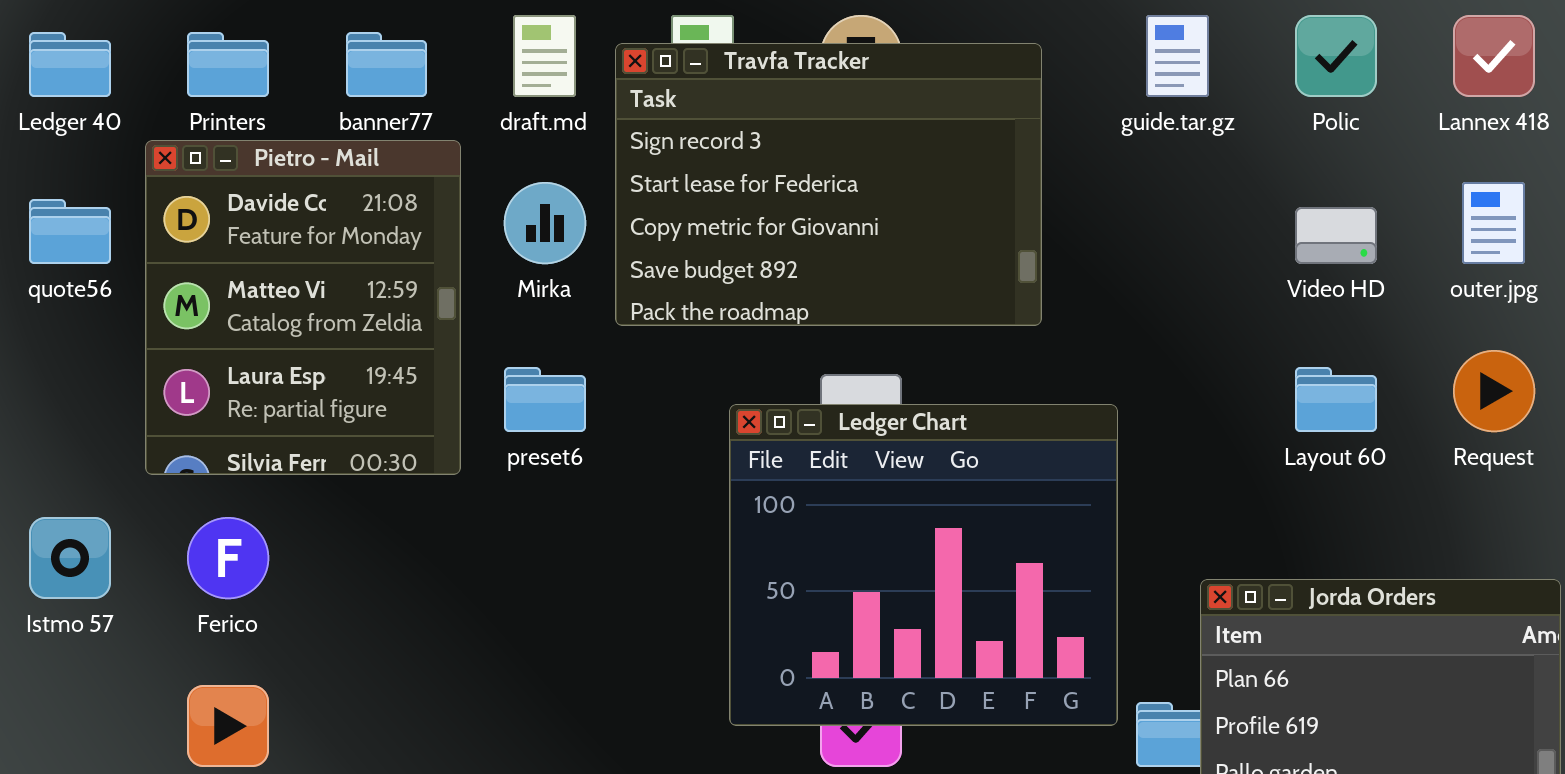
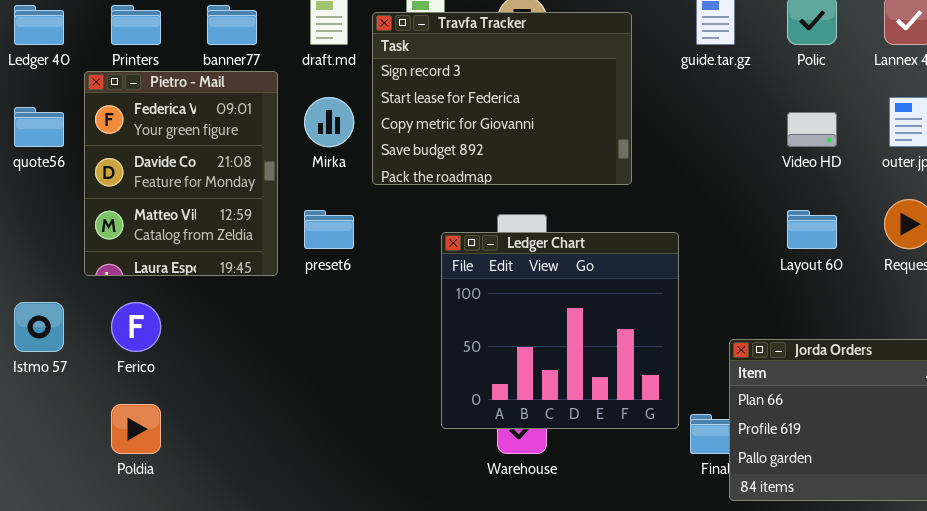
Pietro - Mail: [145,140,461,475] -> [84,71,278,276], scrolled up 1 row

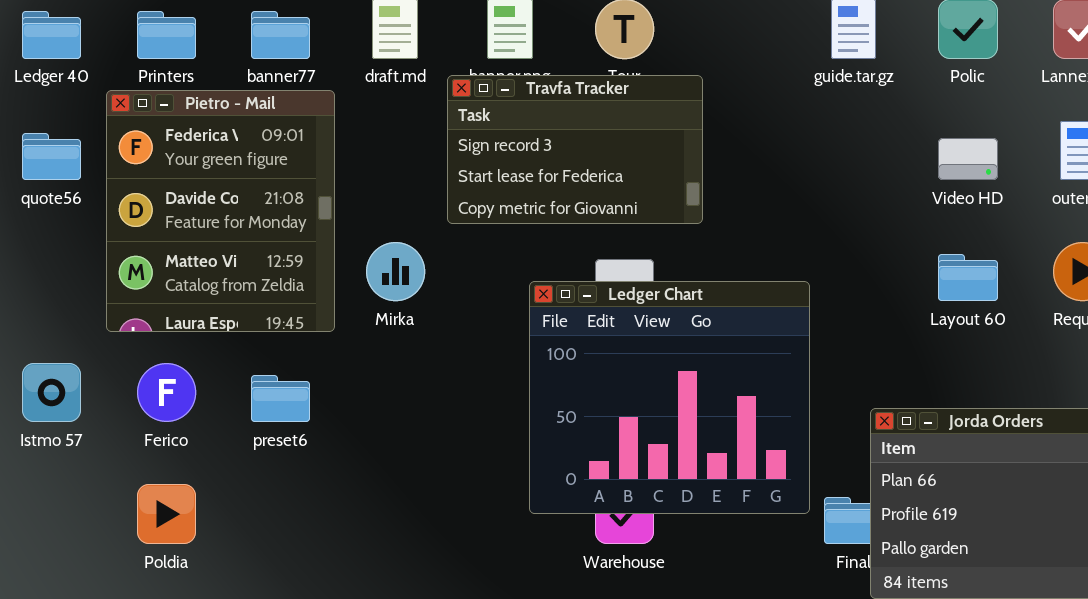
Travfa Tracker: [372,12,632,185] -> [447,75,703,224], resized
Mirka: [304,97,354,147] -> [366,242,425,301], moved
preset6: [304,210,354,249] -> [251,375,310,422], moved

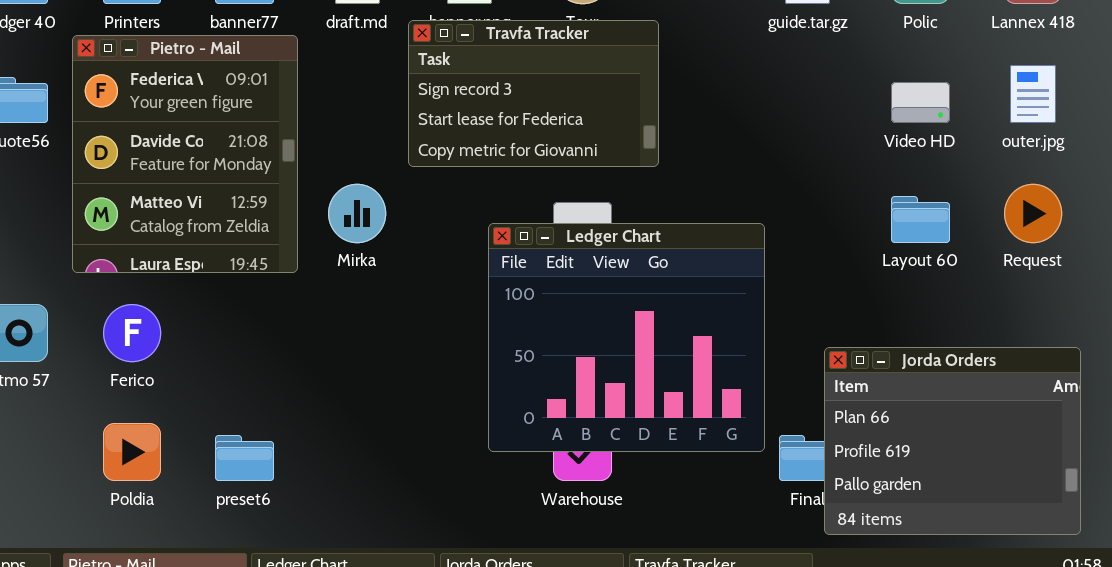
preset6: [251,375,310,422] -> [215,435,274,481], moved

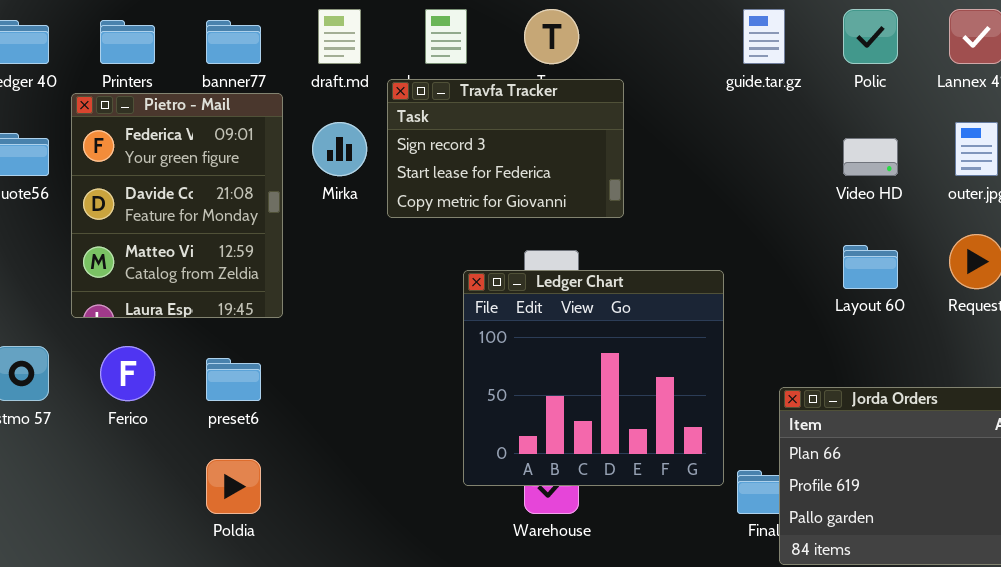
Mirka: [328,184,386,243] -> [312,122,367,176], moved
Poldia: [103,423,161,481] -> [206,459,261,514], moved
preset6: [215,435,274,481] -> [206,358,261,401], moved

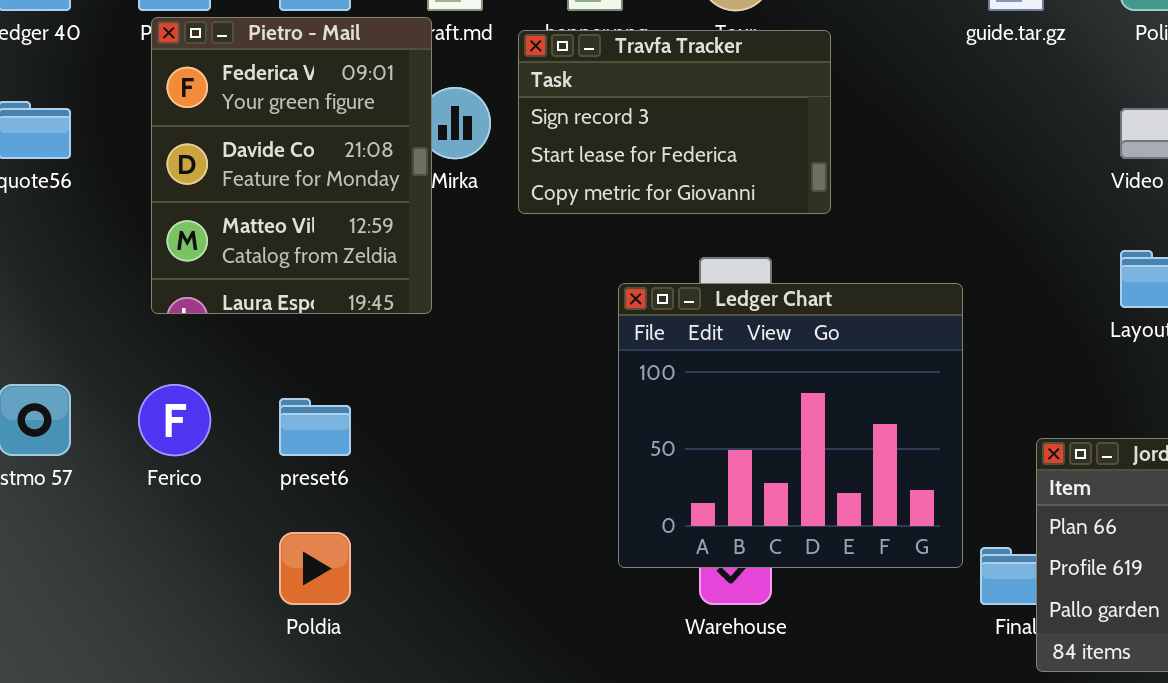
Pietro - Mail: [71,93,283,318] -> [151,17,432,314], moved

